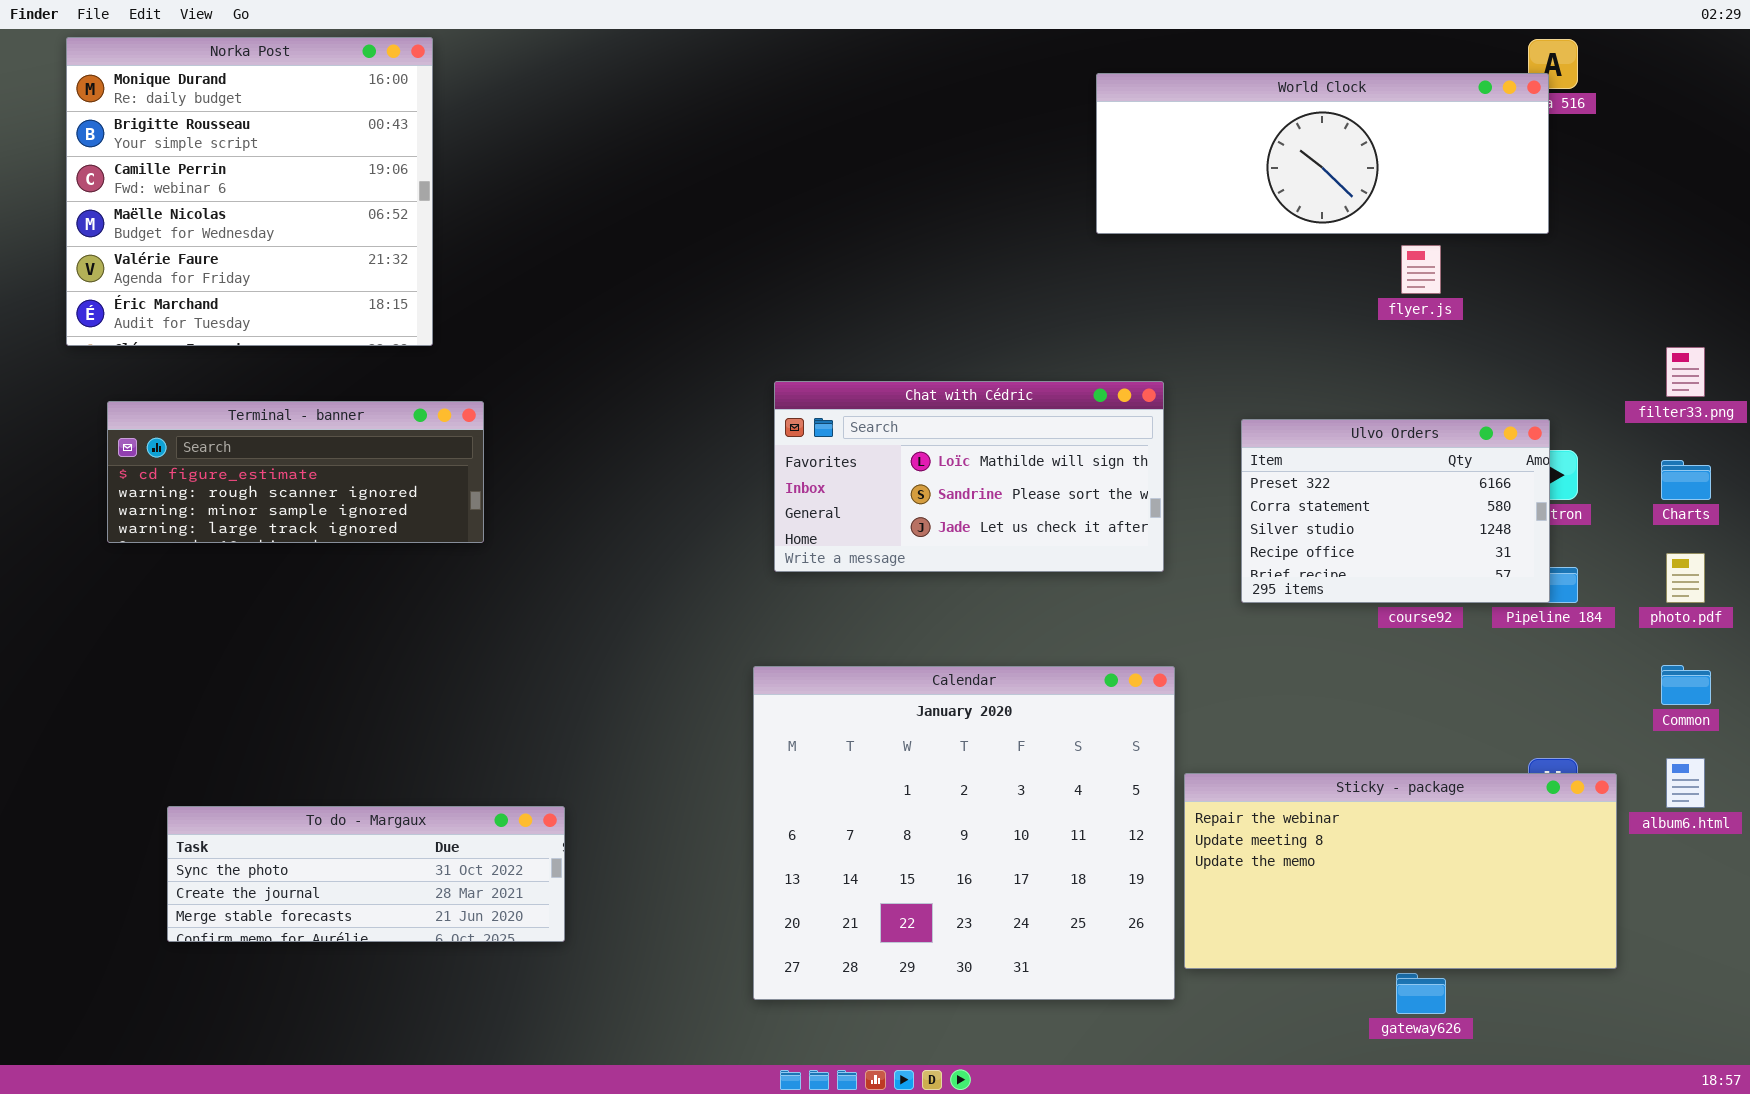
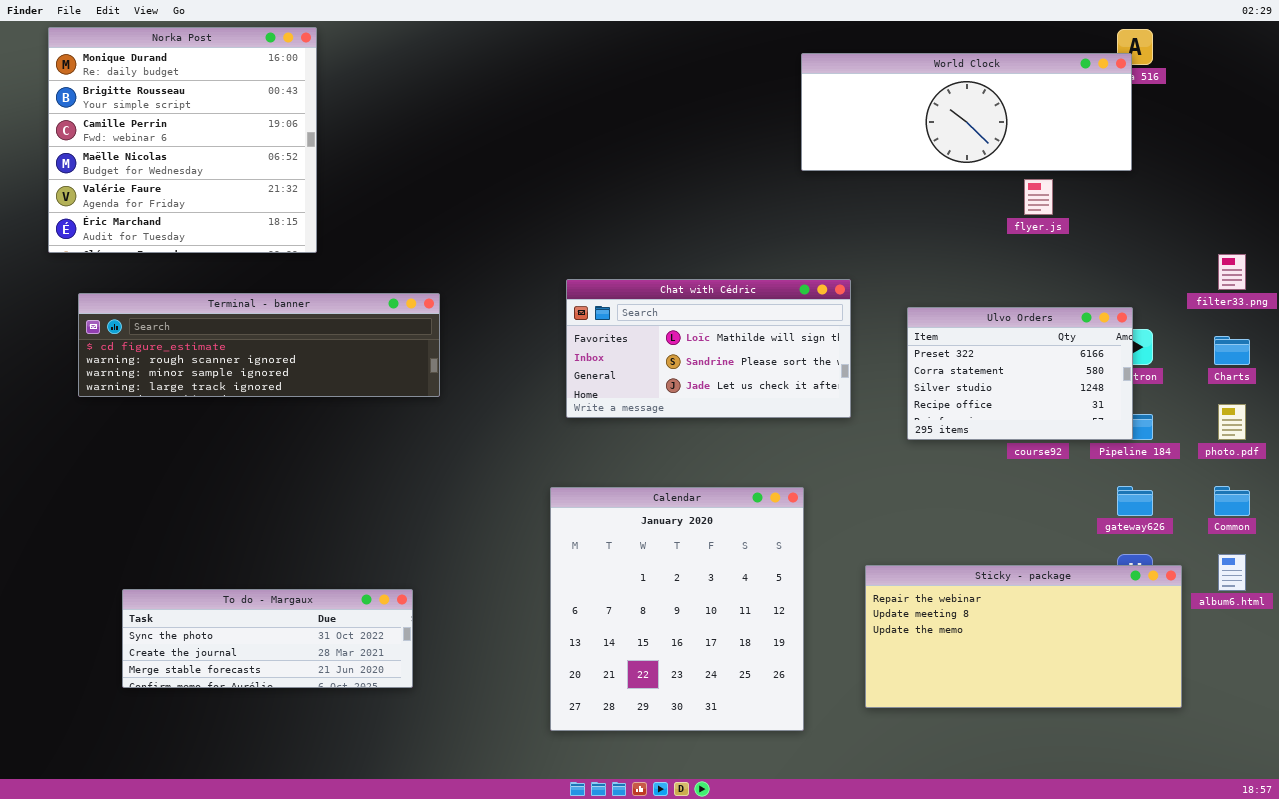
Terminal - banner: [107,401,484,543] -> [78,293,440,397], resized
Calendar: [753,666,1175,1000] -> [550,487,804,731], resized
gateway626: [1396,973,1446,1014] -> [1117,486,1153,516], moved

